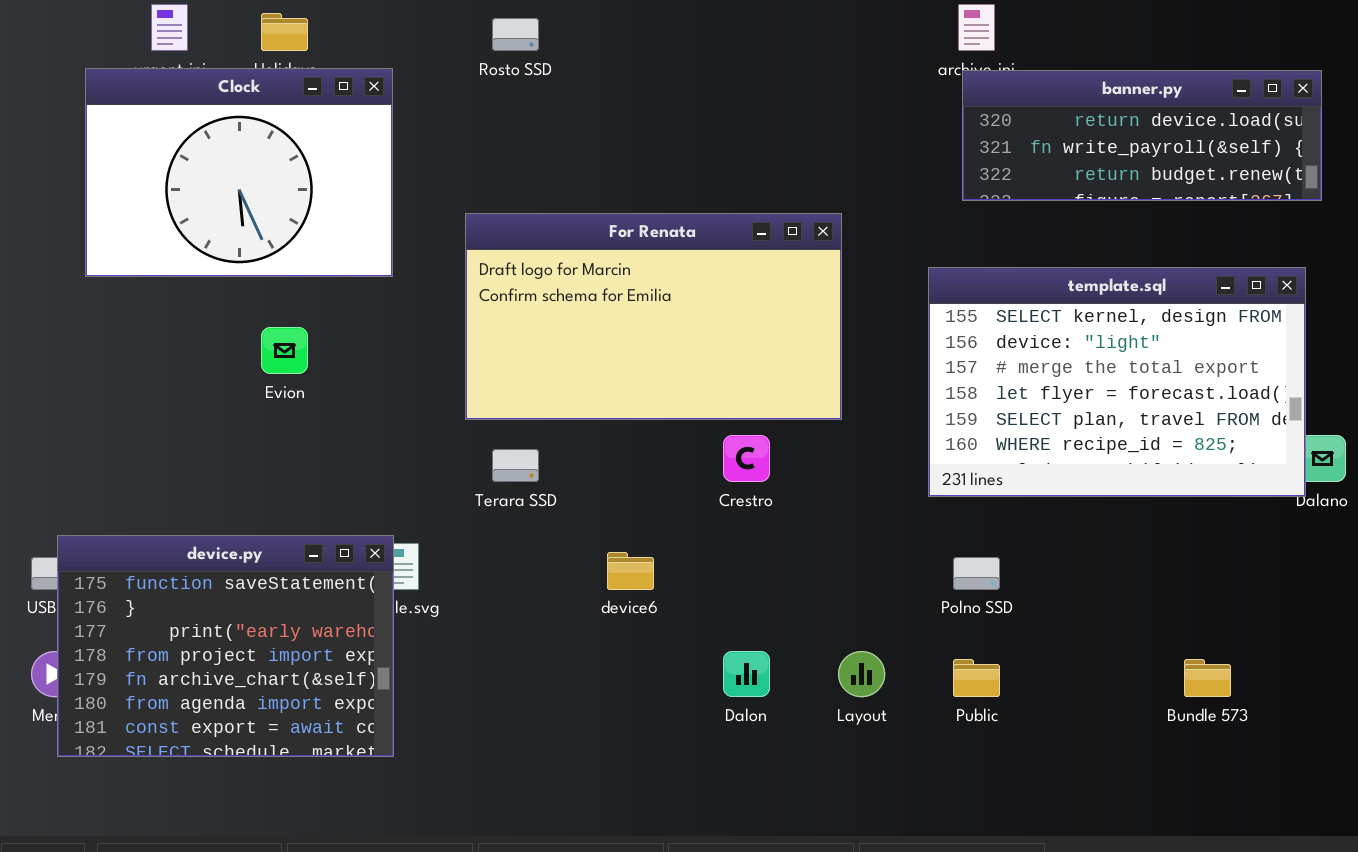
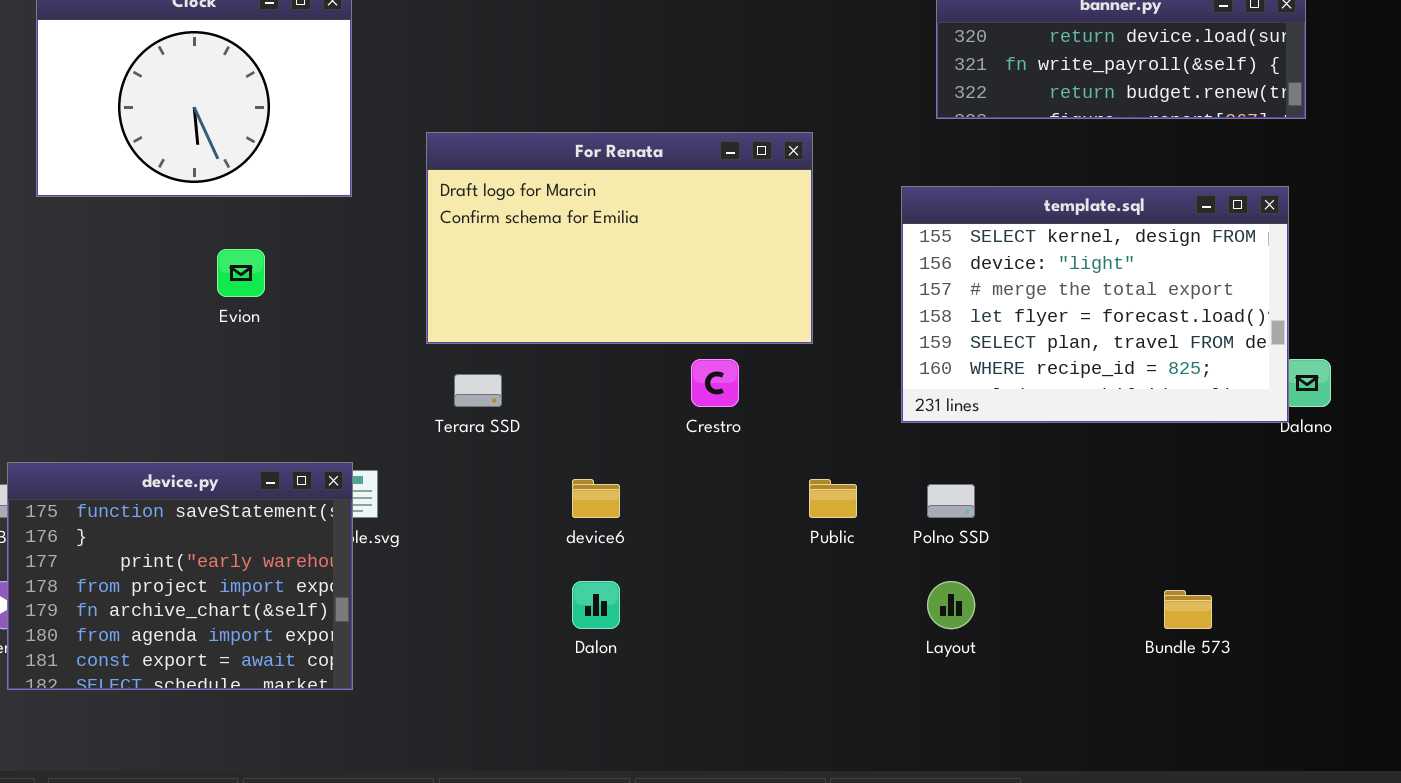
Dalon: [723,651,770,697] -> [572,581,620,629], moved
Layout: [838,651,885,697] -> [927,581,975,629], moved
Public: [953,659,1000,697] -> [809,479,857,518], moved

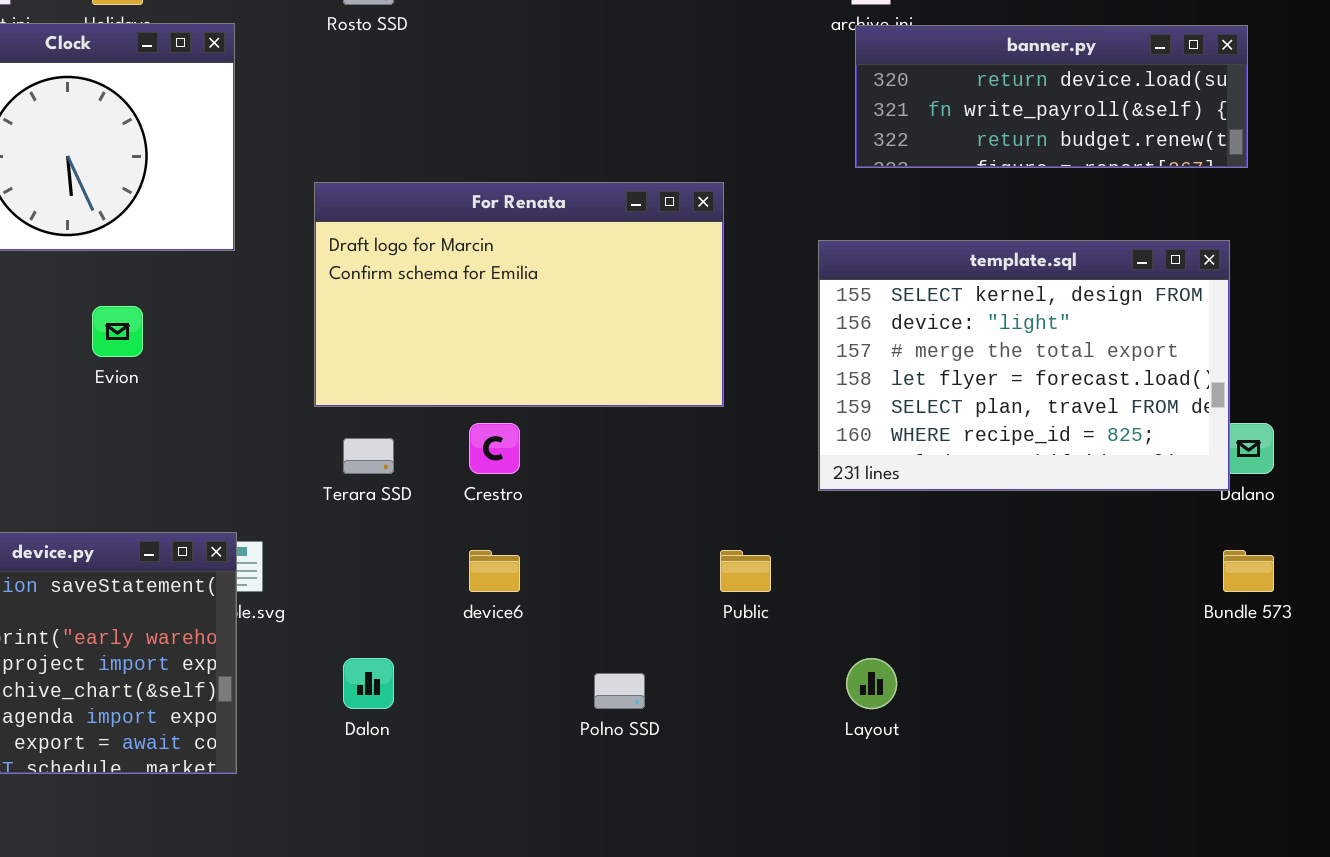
Crestro: [691,359,739,407] -> [469,423,520,474], moved
Polno SSD: [927,484,975,518] -> [594,673,645,709], moved
Dalon: [572,581,620,629] -> [343,658,394,709], moved
Bundle 573: [1164,590,1212,629] -> [1223,550,1274,592], moved

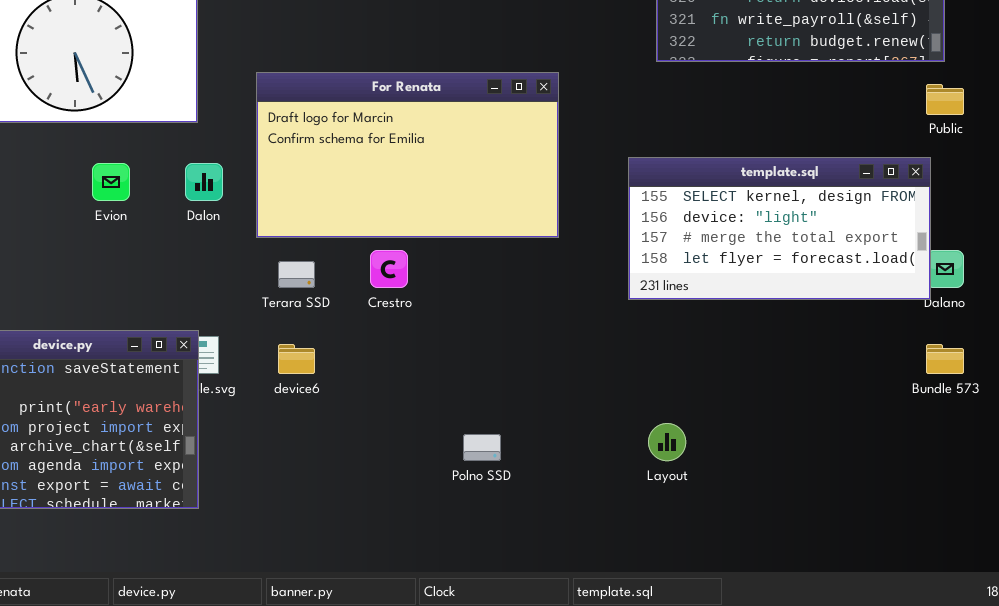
template.sql: [818,240,1230,491] -> [628,157,931,300], resized
device6: [469,550,520,592] -> [278,344,315,374], moved
Public: [720,550,771,592] -> [926,84,964,115], moved
Dalon: [343,658,394,709] -> [185,163,223,201], moved

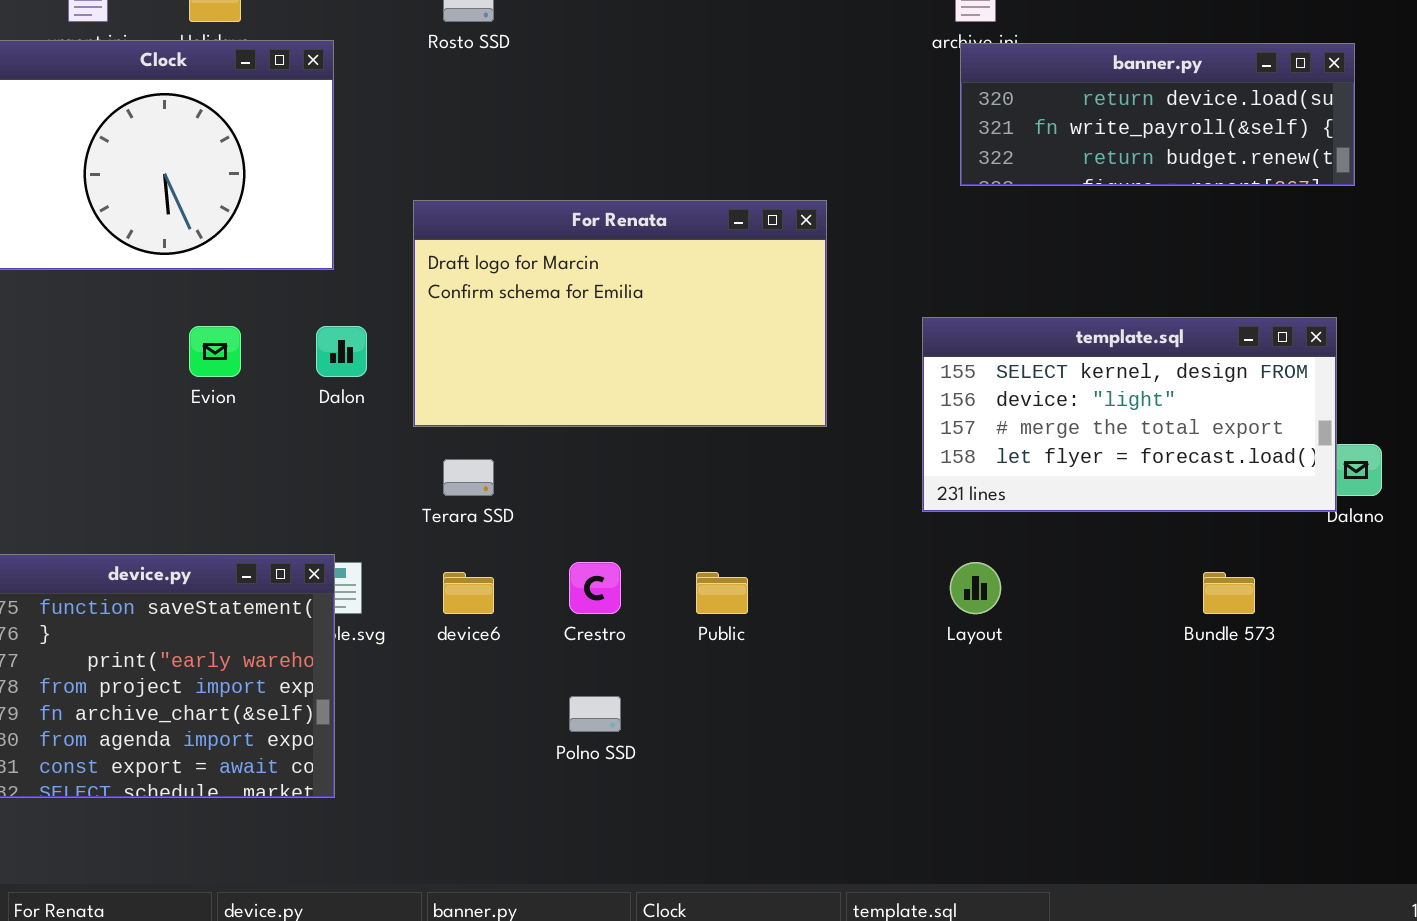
Public: [926,84,964,115] -> [696,572,748,614], moved
Crestro: [370,250,408,288] -> [569,562,621,614], moved
Bundle 573: [926,344,964,374] -> [1203,572,1255,614], moved
Layout: [648,423,686,461] -> [950,562,1001,614], moved
Polno SSD: [463,434,501,461] -> [569,696,621,732], moved

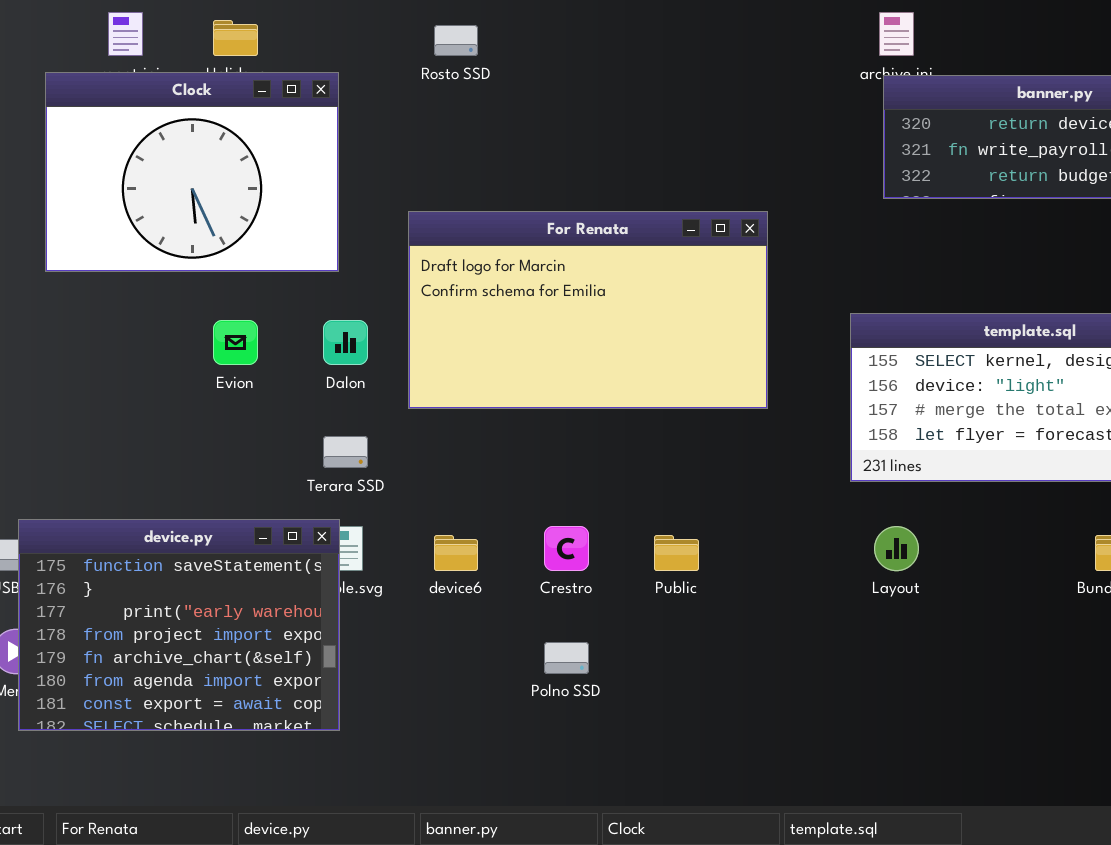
Terara SSD: [443,459,494,496] -> [323,436,368,468], moved

